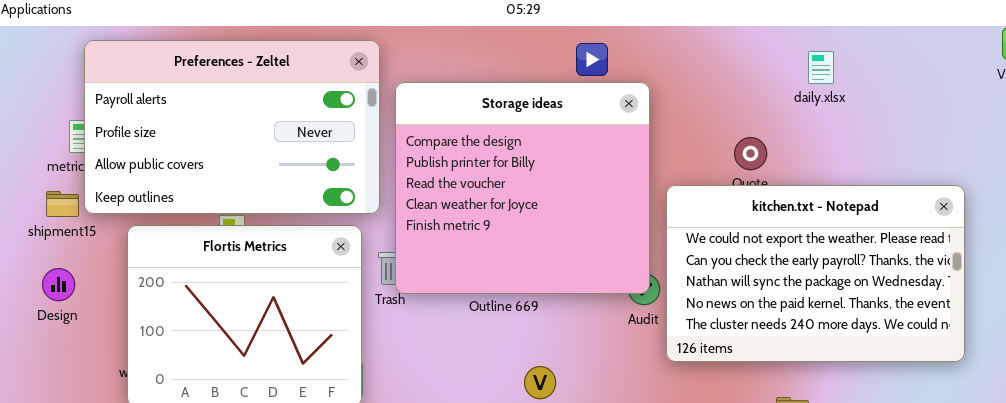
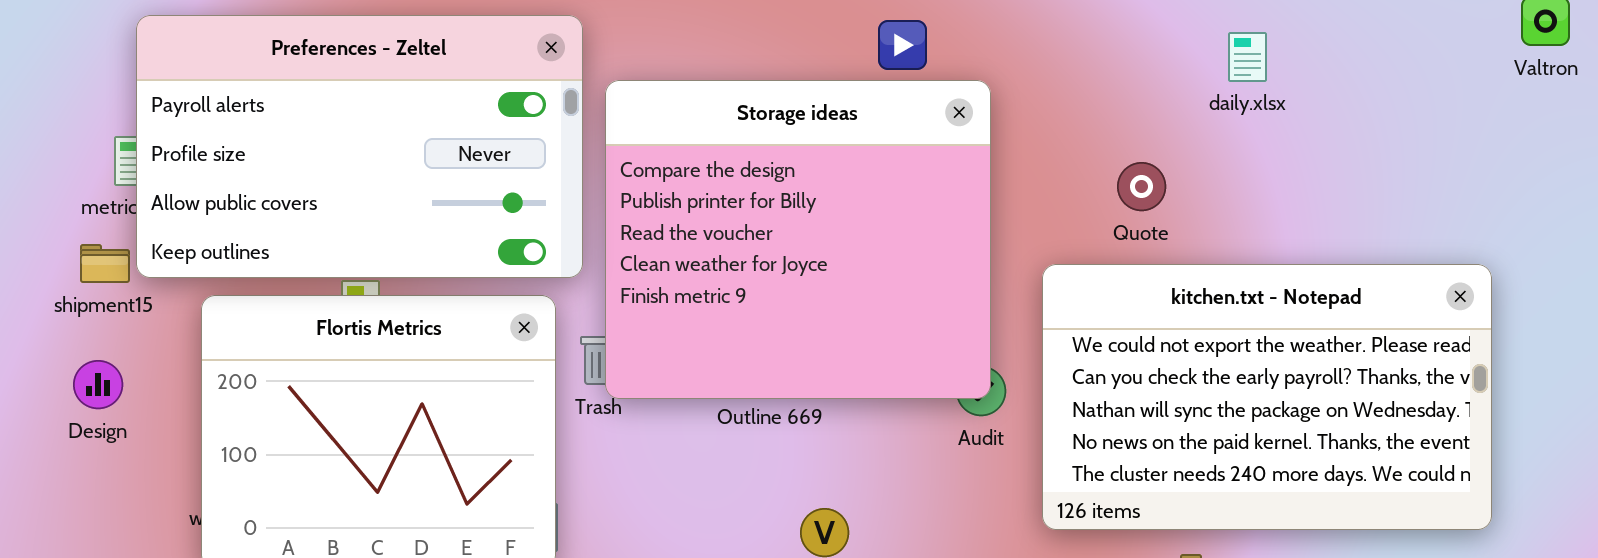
kitchen.txt - Notepad: [666,185,965,362] -> [1042,264,1492,530], moved

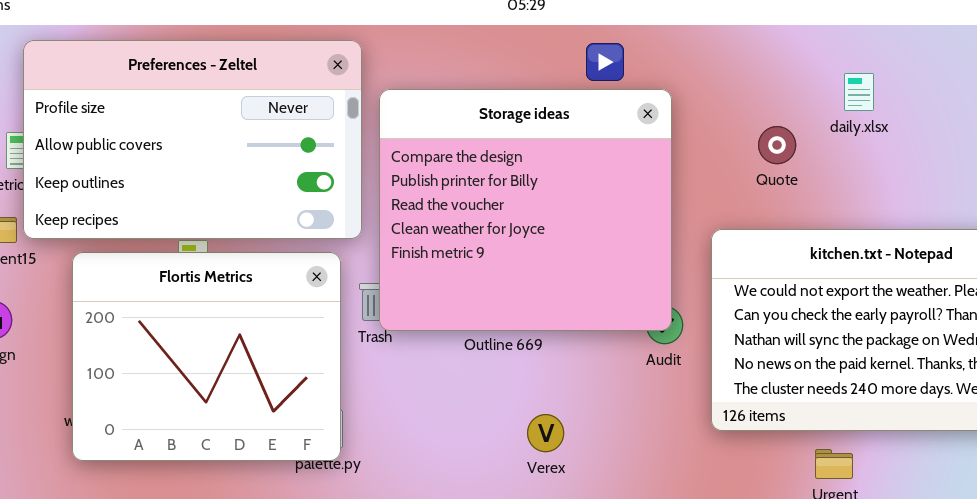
Preferences - Zeltel: [136,15,583,278] -> [23,40,362,239], scrolled down 1 row
daily.xlsx: [1228,32,1267,82] -> [844,73,874,111], moved
Quote: [1117,162,1166,211] -> [758,126,796,164], moved

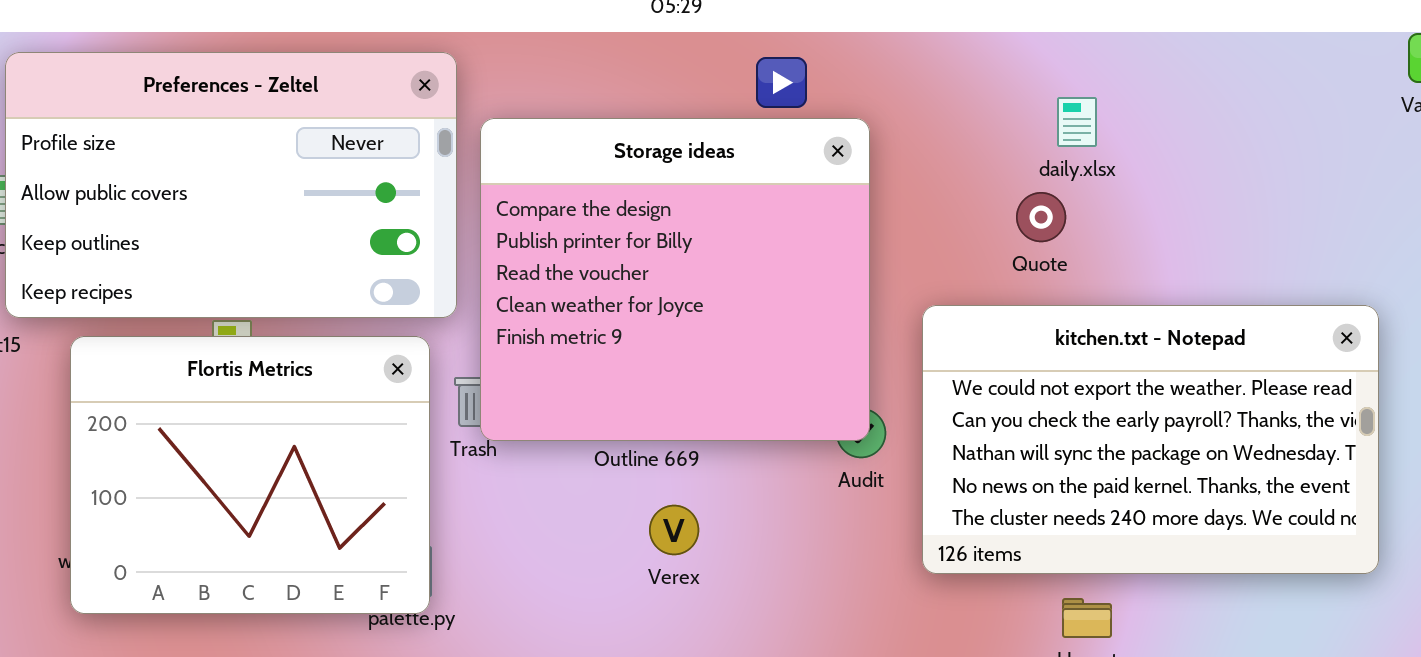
daily.xlsx: [844,73,874,111] -> [1057,97,1097,147], moved
Quote: [758,126,796,164] -> [1016,192,1066,242], moved
Verex: [527,414,564,452] -> [649,505,699,555], moved

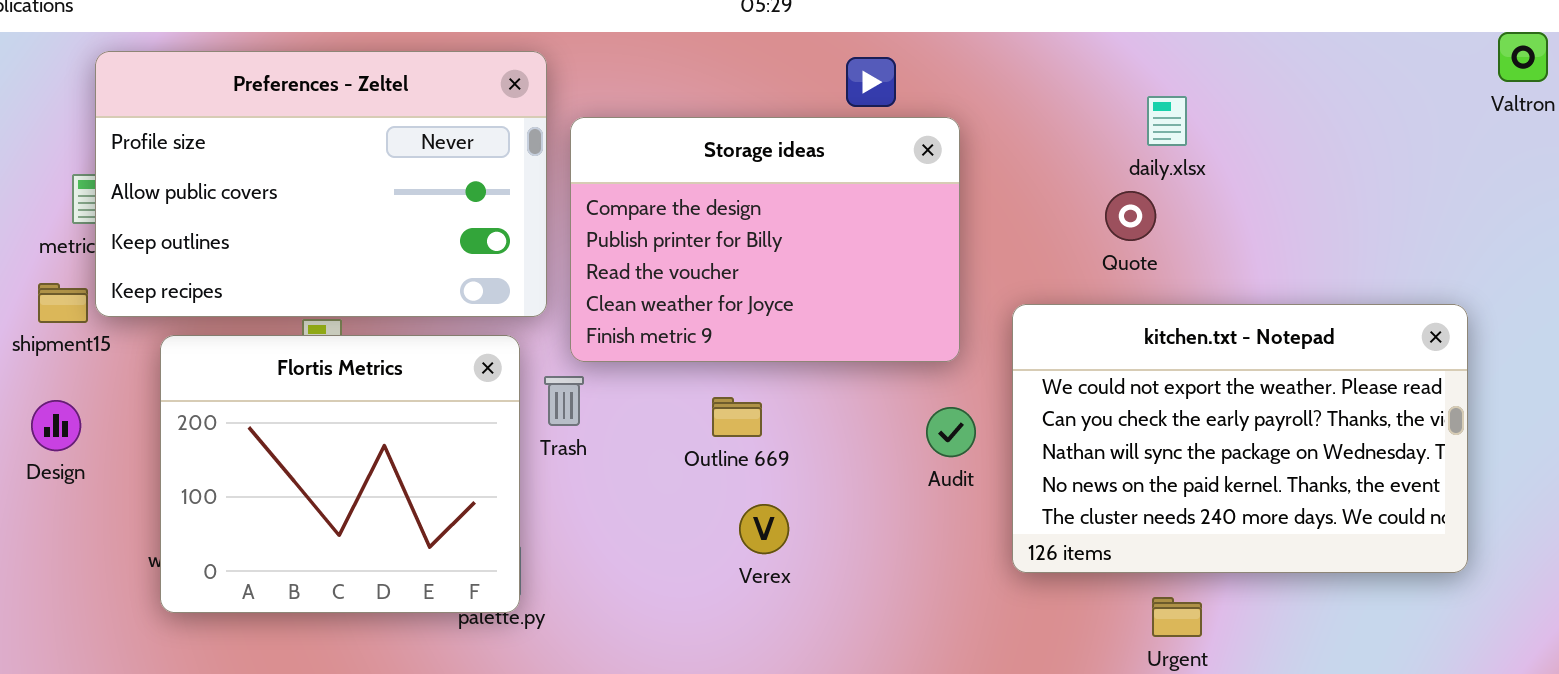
Storage ideas: [480,118,870,441] -> [570,117,960,362], resized

